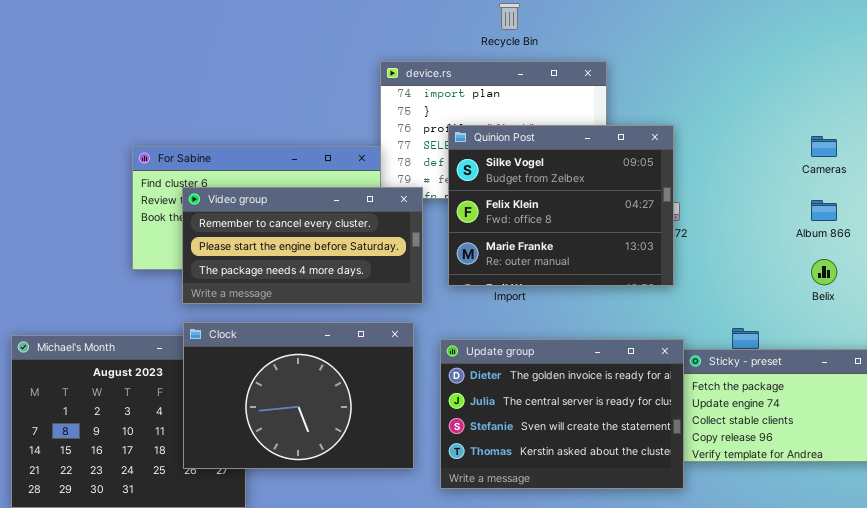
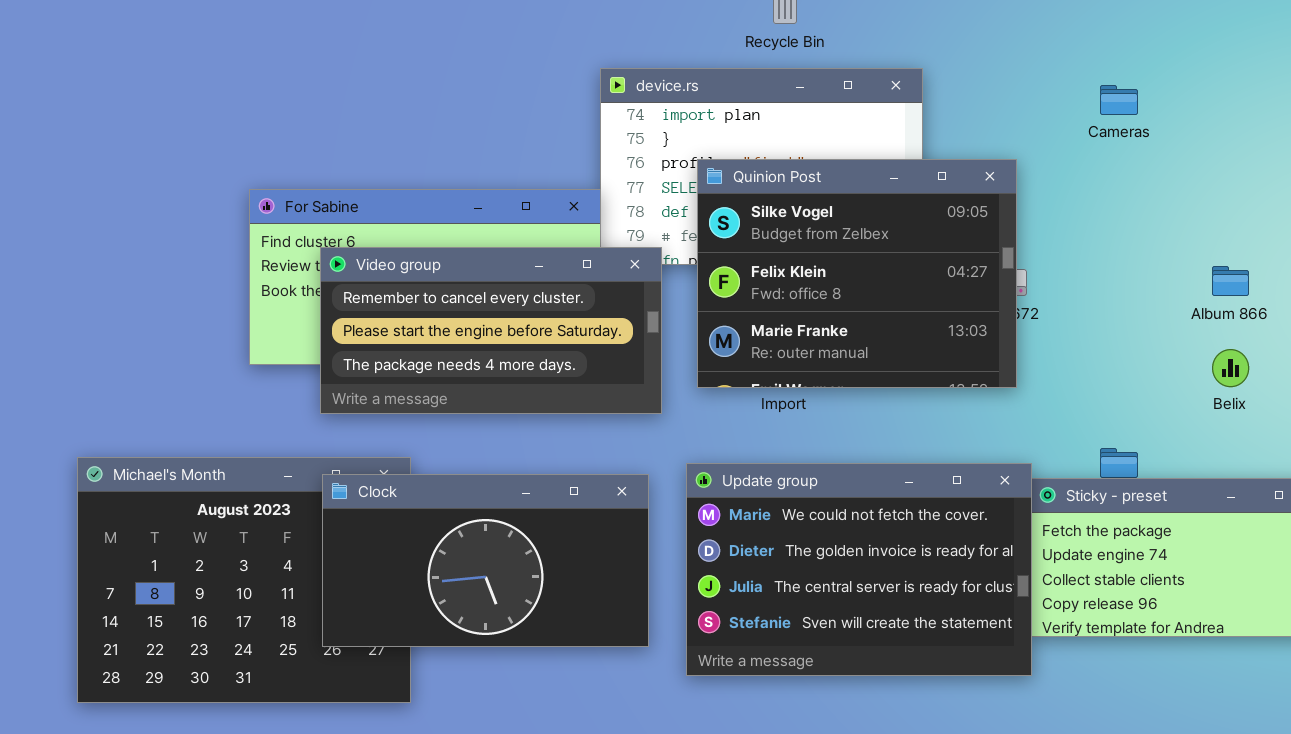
Cameras: [811,136,837,157] -> [1100,85,1138,115], moved
Clock: [183,322,414,469] -> [322,474,649,647], resized
Update group: [440,339,684,489] -> [686,463,1032,676], scrolled up 1 row

